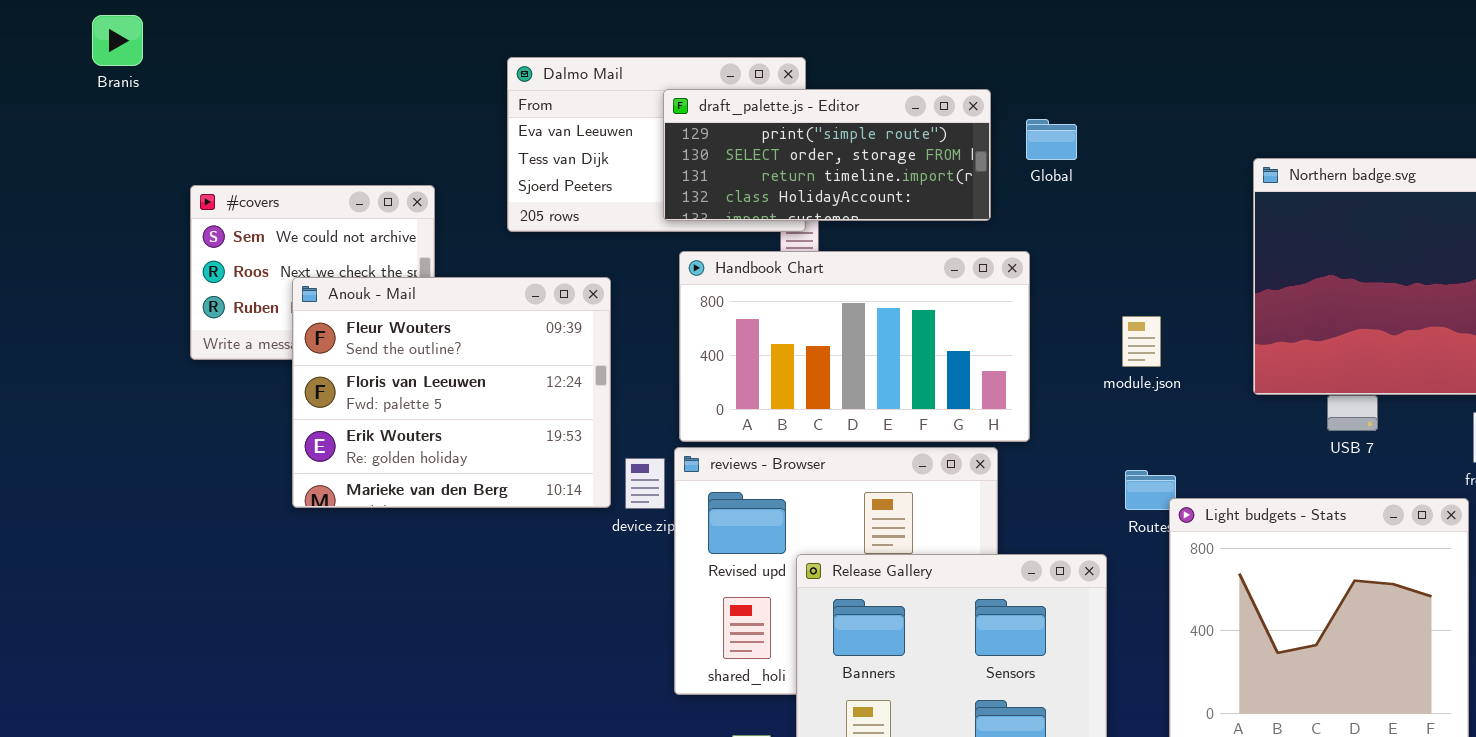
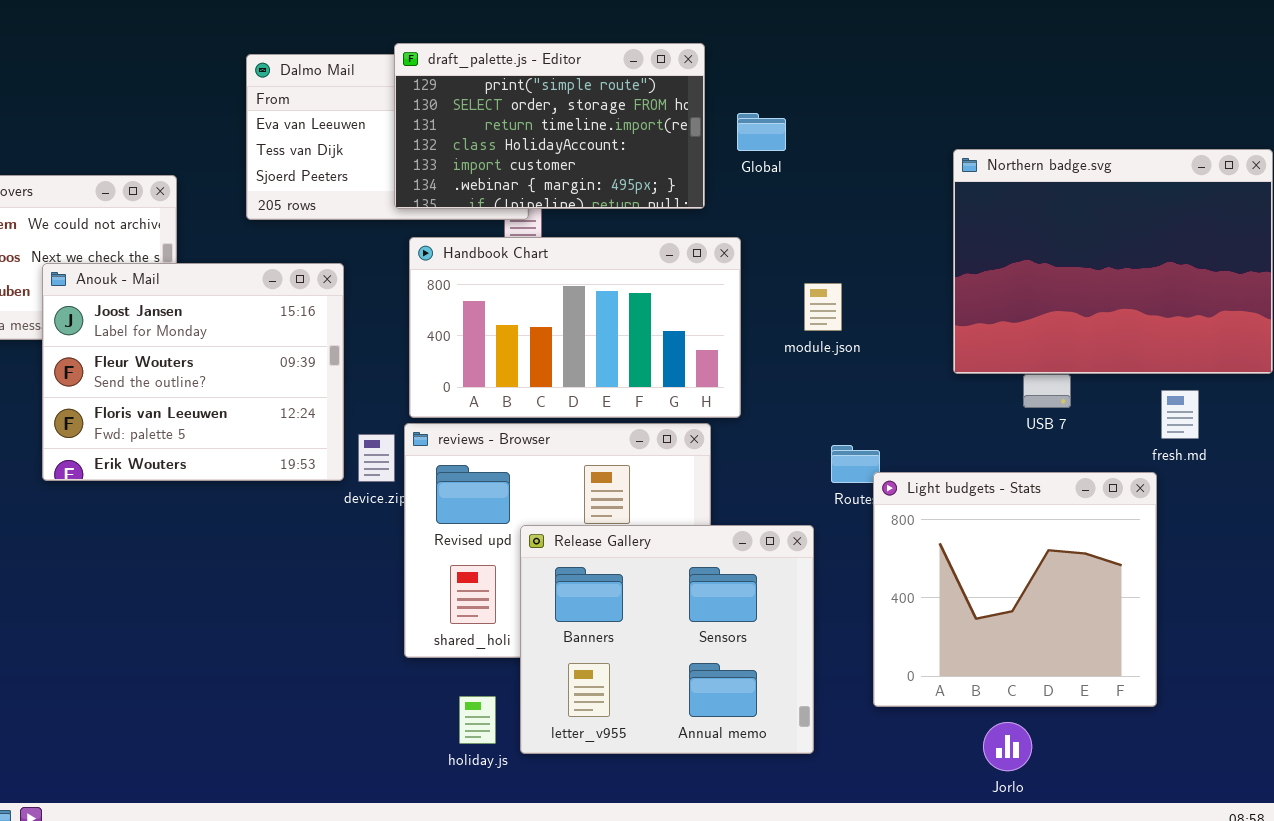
draft_palette.js - Editor: [663,89,991,221] -> [394,43,705,209], resized
Anouk - Mail: [292,277,611,508] -> [42,263,344,481], scrolled up 1 row
module.json: [1122,316,1161,367] -> [804,283,842,331], moved

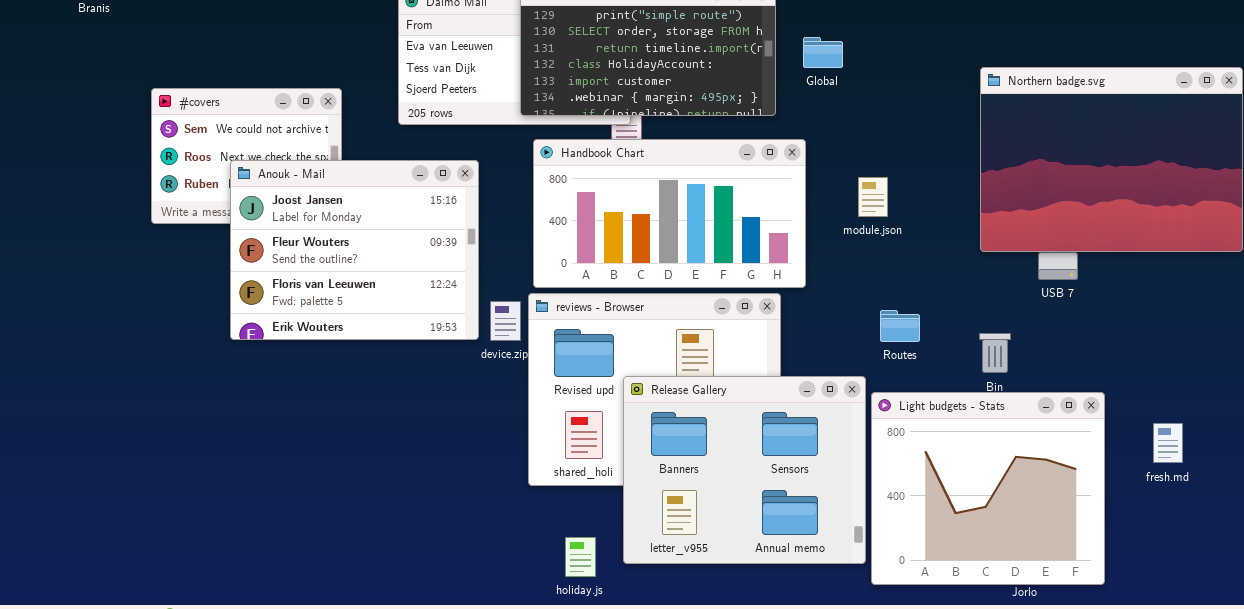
fresh.md: [1161,390,1199,439] -> [1153,423,1183,463], moved
Light budgets - Stats: [873,472,1157,707] -> [871,392,1105,585], moved
holiday.js: [459,696,496,744] -> [565,537,596,577], moved

